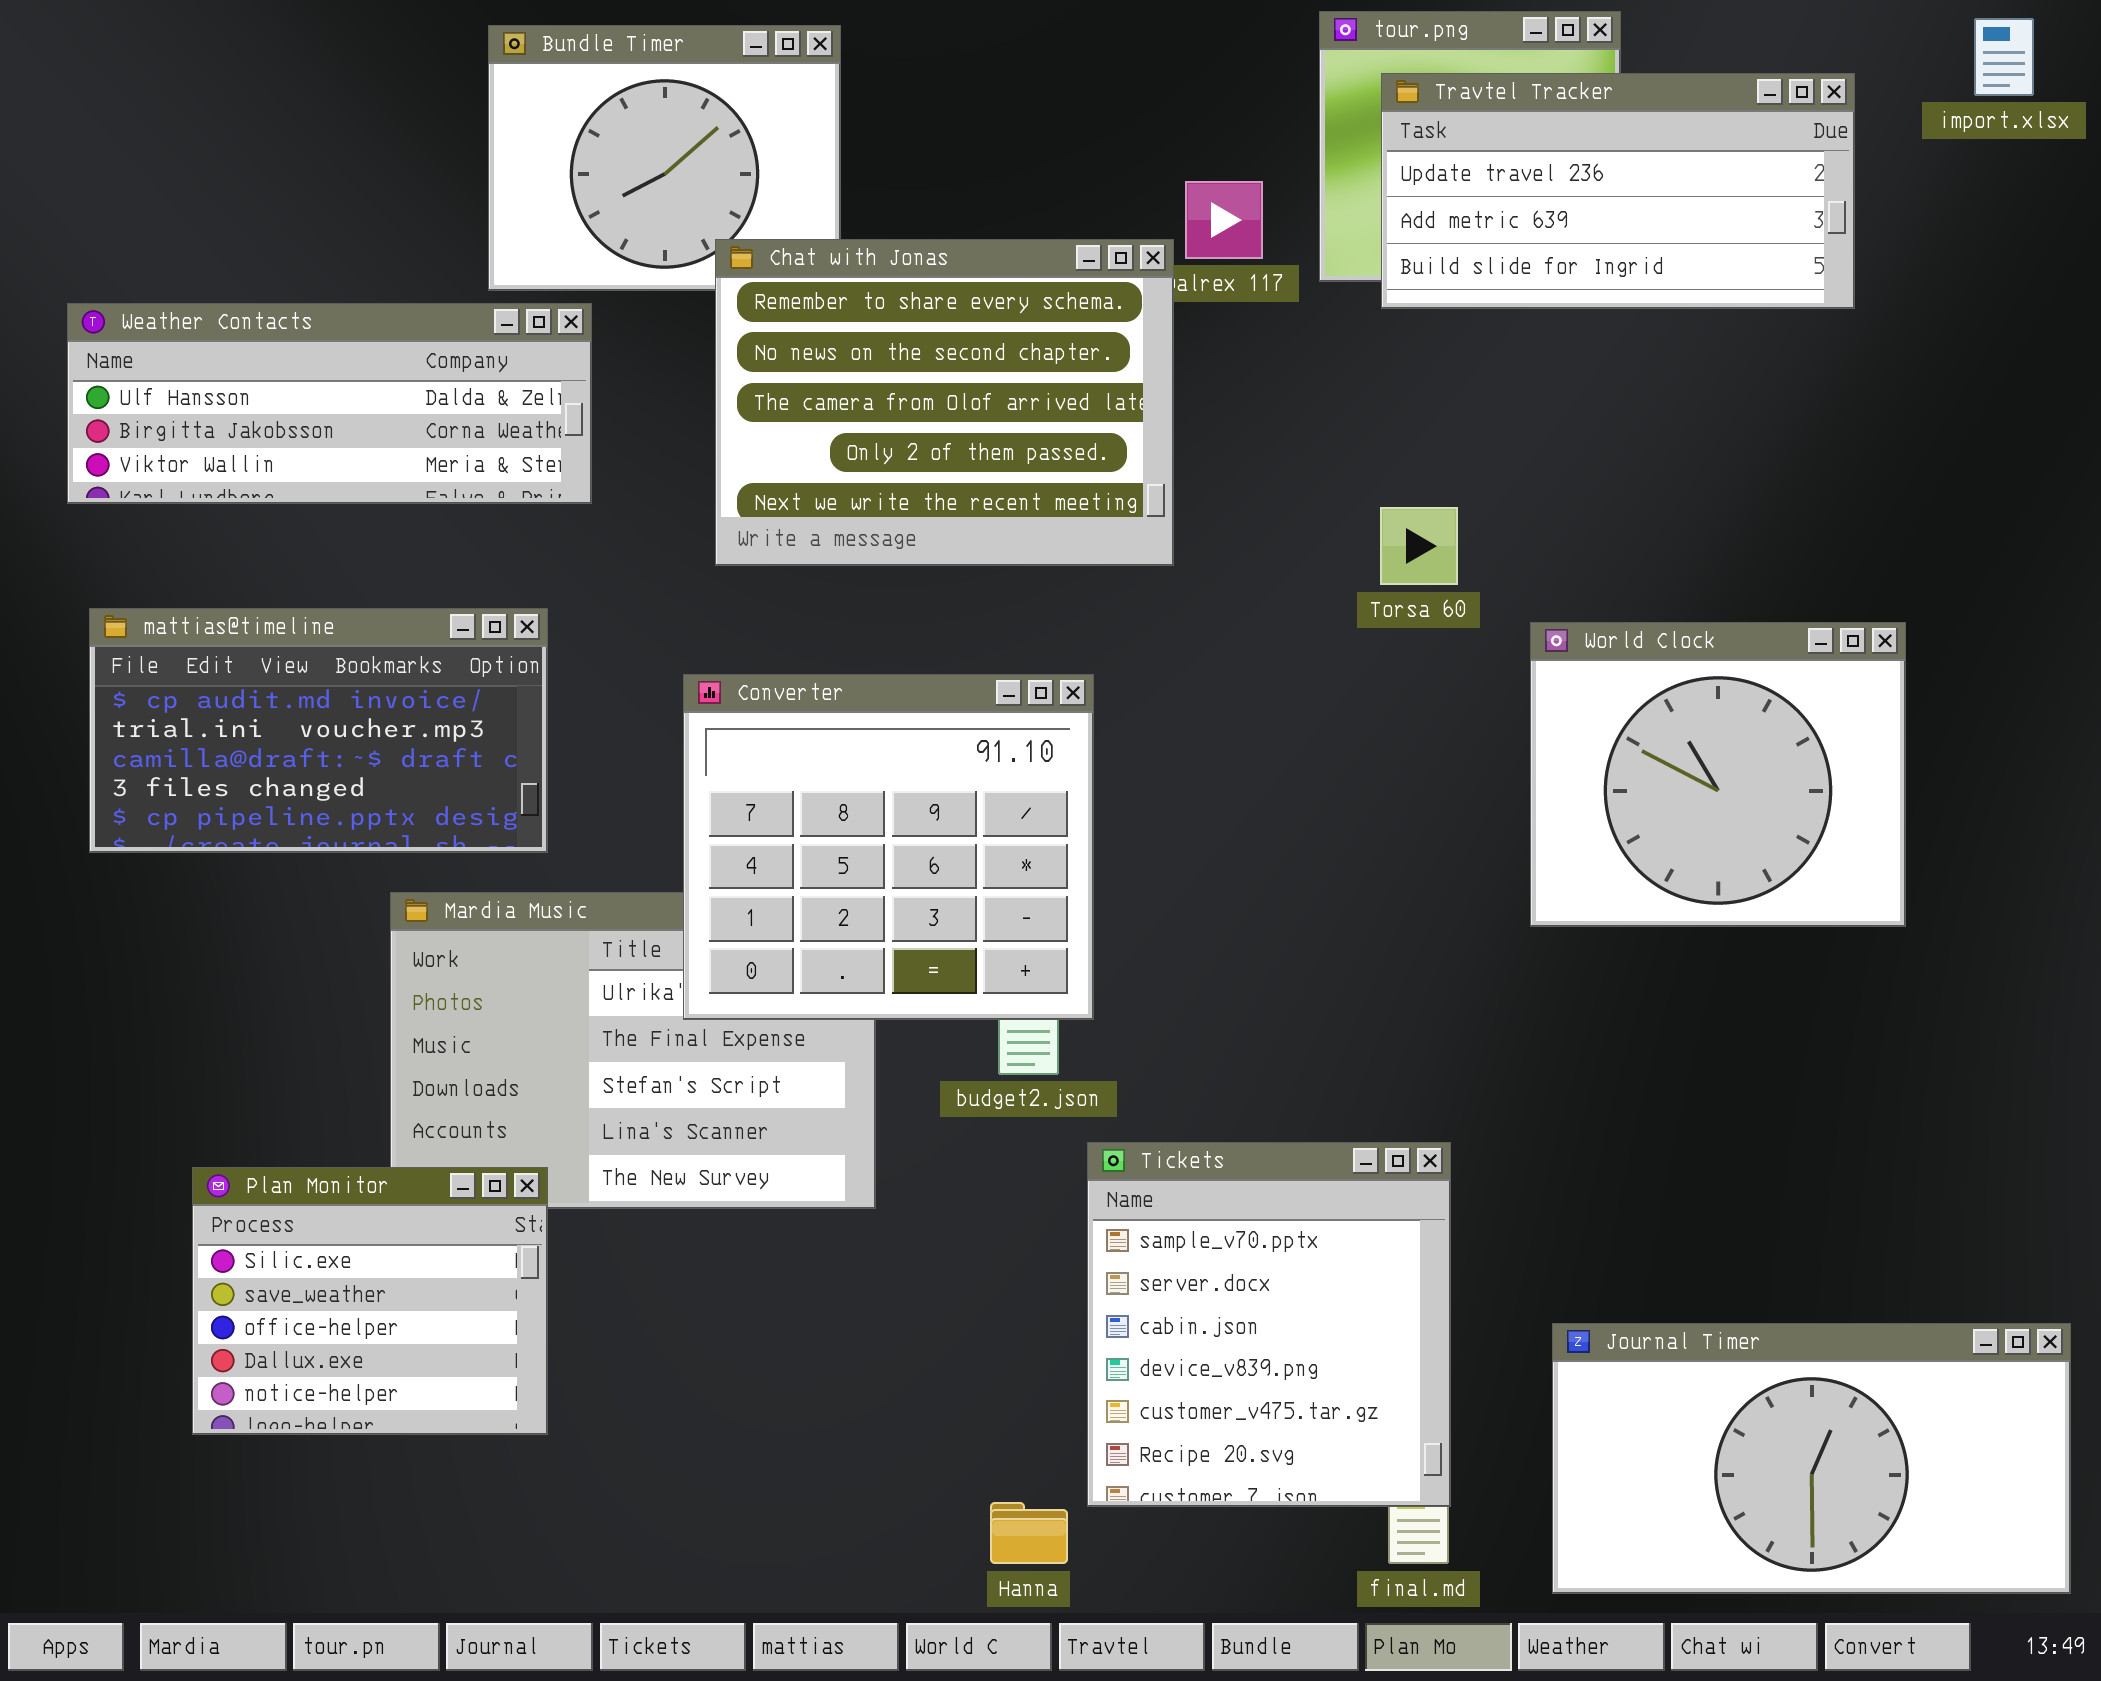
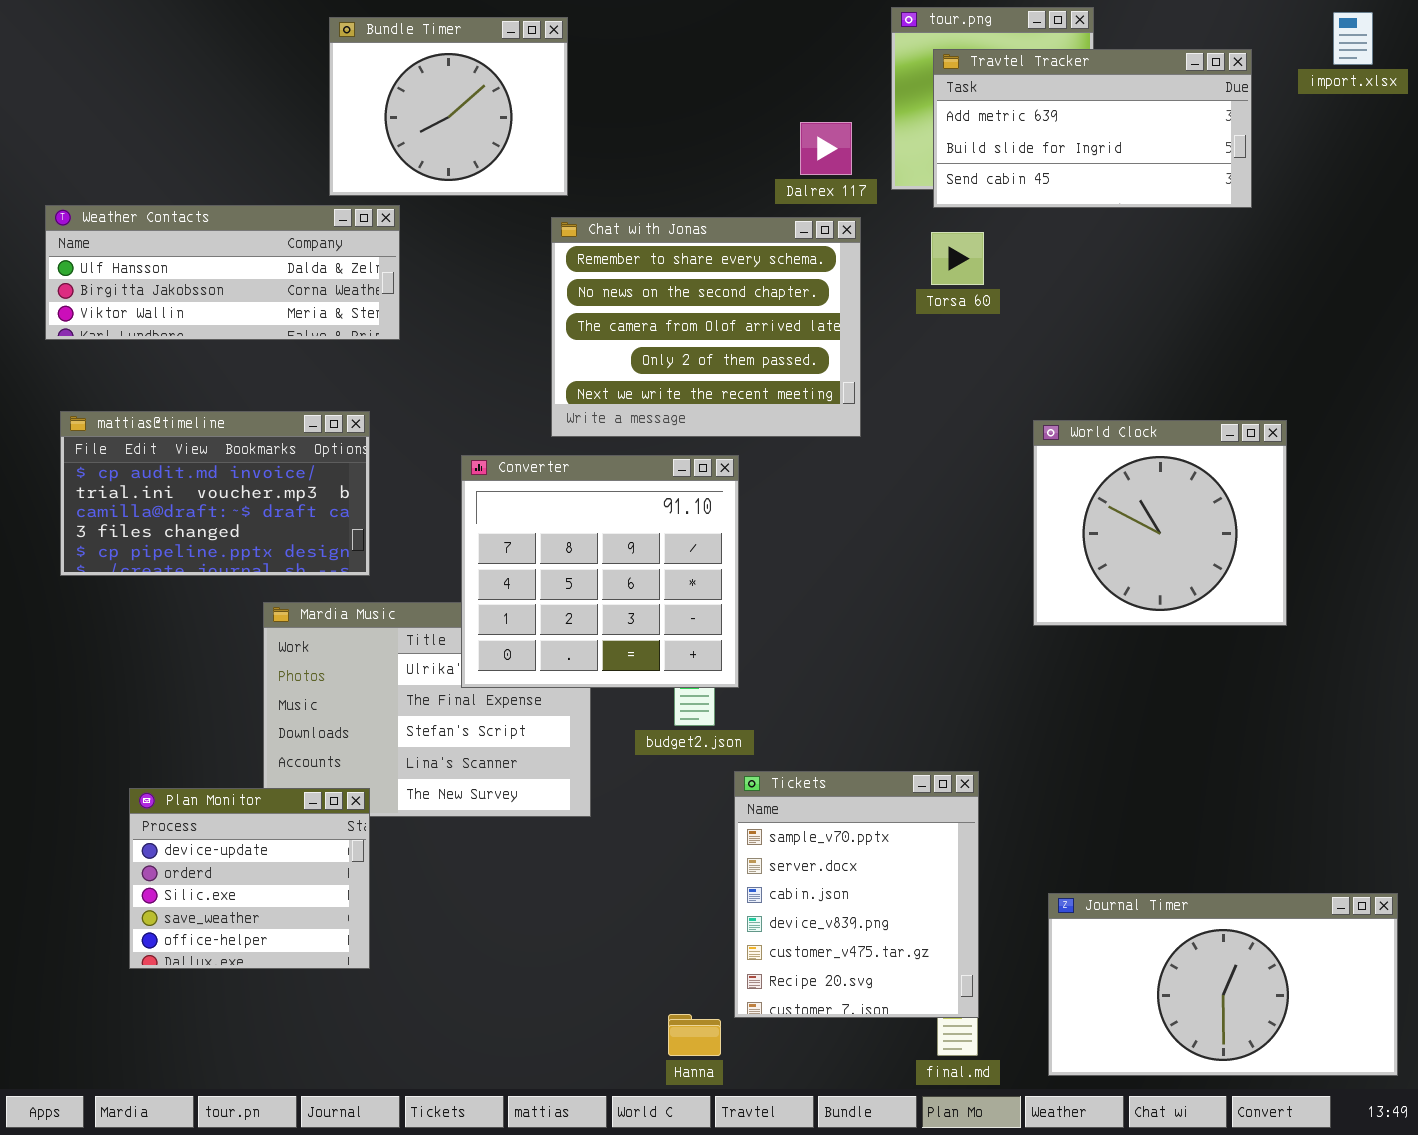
Travtel Tracker: [1381,73,1855,309] -> [933,49,1252,208], scrolled down 1 row
Chat with Jonas: [715,239,1174,566] -> [551,217,861,437], moved
Torsa 60: [1380,507,1458,585] -> [931,232,984,285], moved
Plan Monitor: [192,1167,548,1435] -> [129,788,370,969], scrolled up 2 rows

